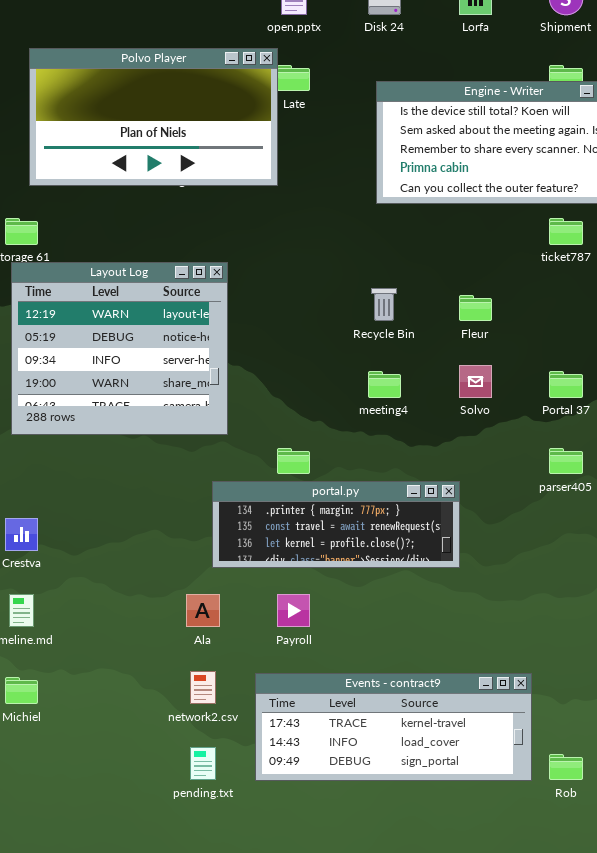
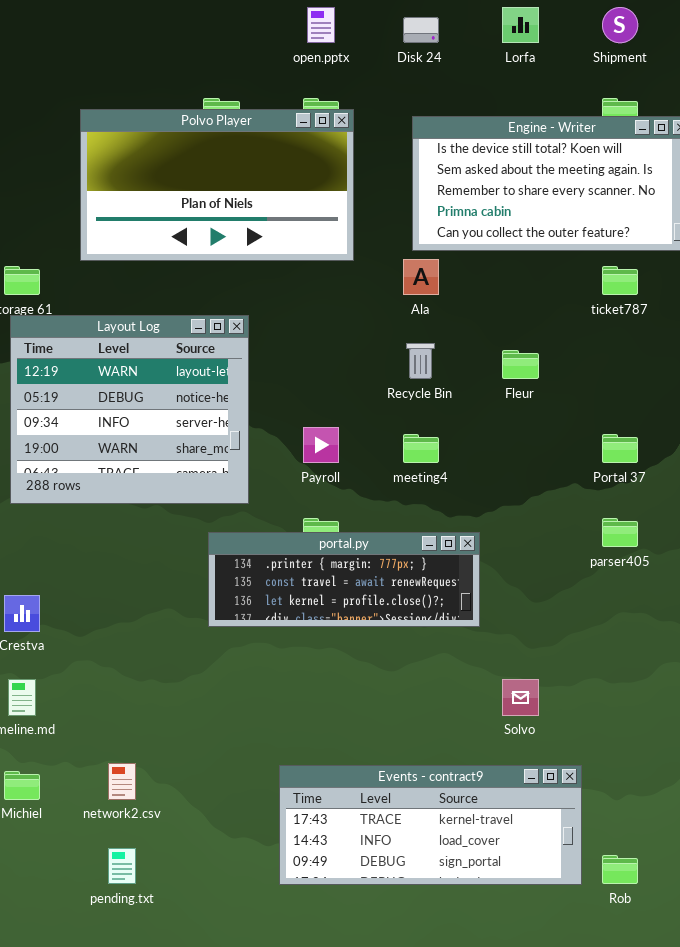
Polvo Player: [29,48,278,186] -> [80,109,354,261], moved
Solvo: [459,365,492,398] -> [502,679,539,716], moved
portal.py: [212,481,460,568] -> [208,532,480,627], moved
Ala: [186,594,220,627] -> [403,259,439,295], moved
Payroll: [277,594,310,627] -> [303,427,339,463], moved
network2.csv: [190,671,216,704] -> [108,763,136,800], moved
pending.txt: [190,747,216,780] -> [108,848,136,884], moved

